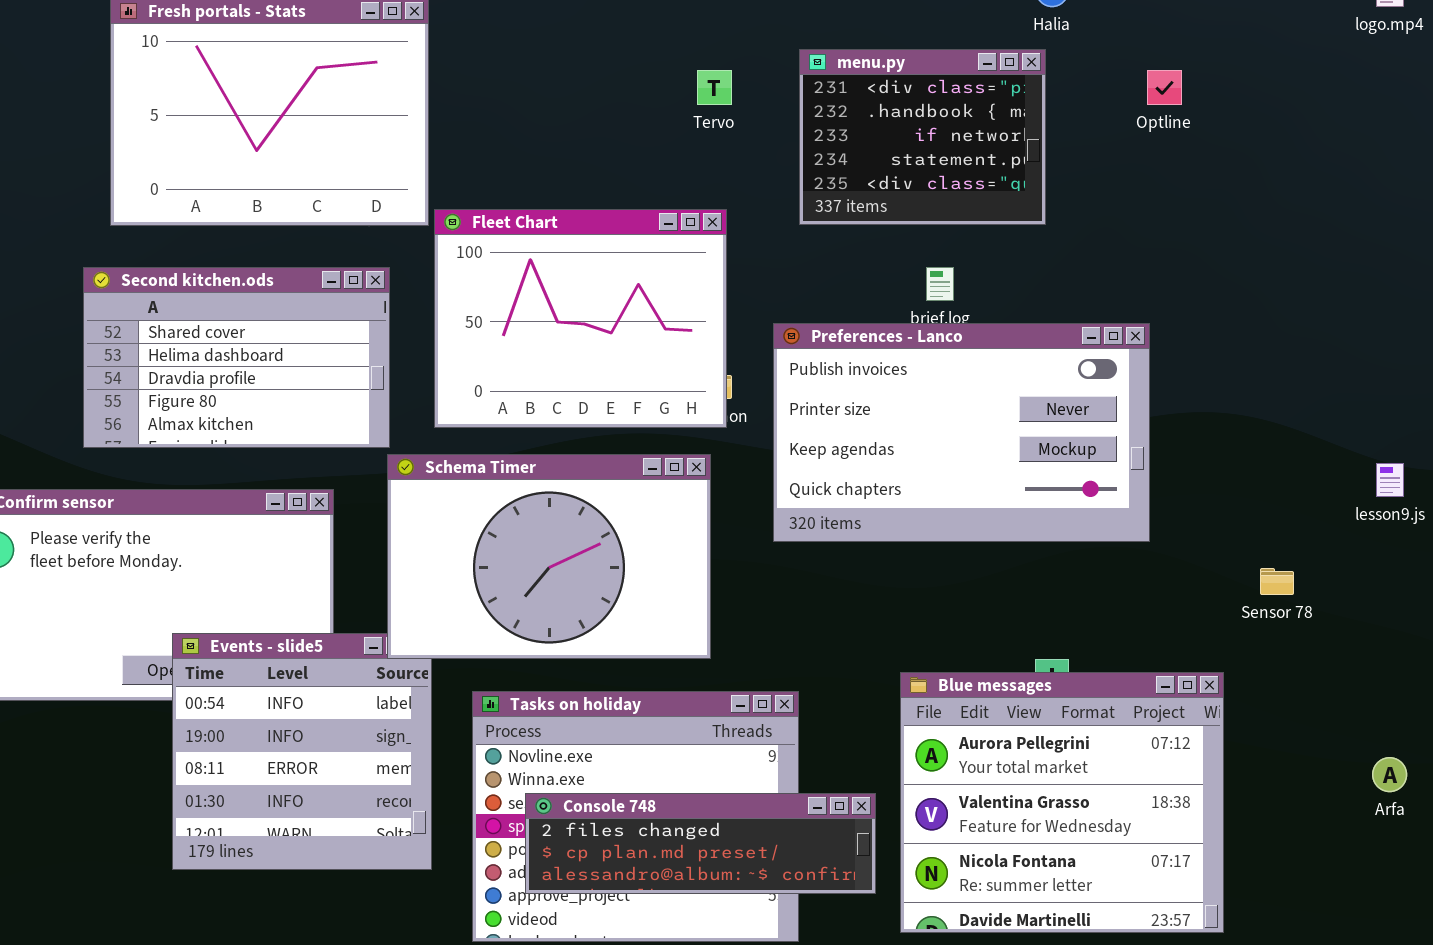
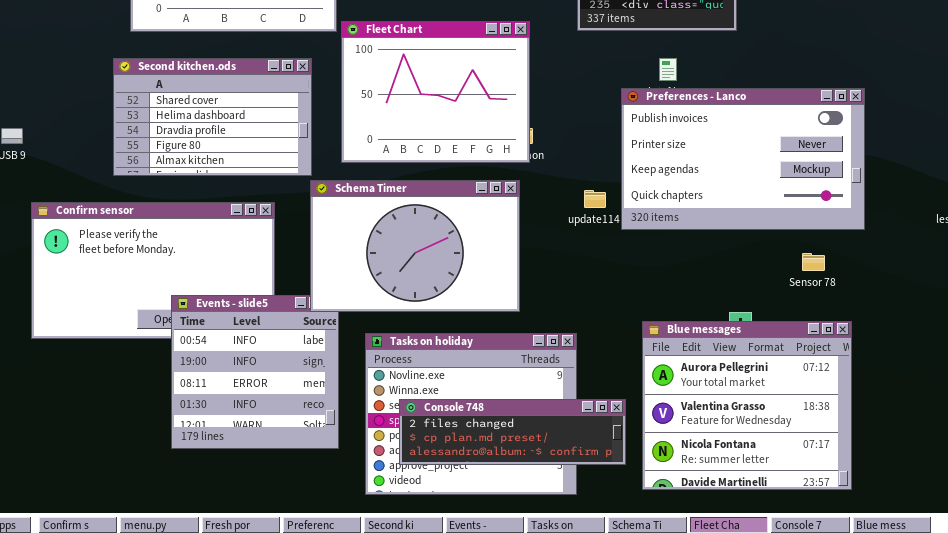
Preferences - Lanco: [773,323,1150,542] -> [621,88,865,230], moved
Sensor 78: [1260,568,1294,595] -> [802,253,825,271], moved

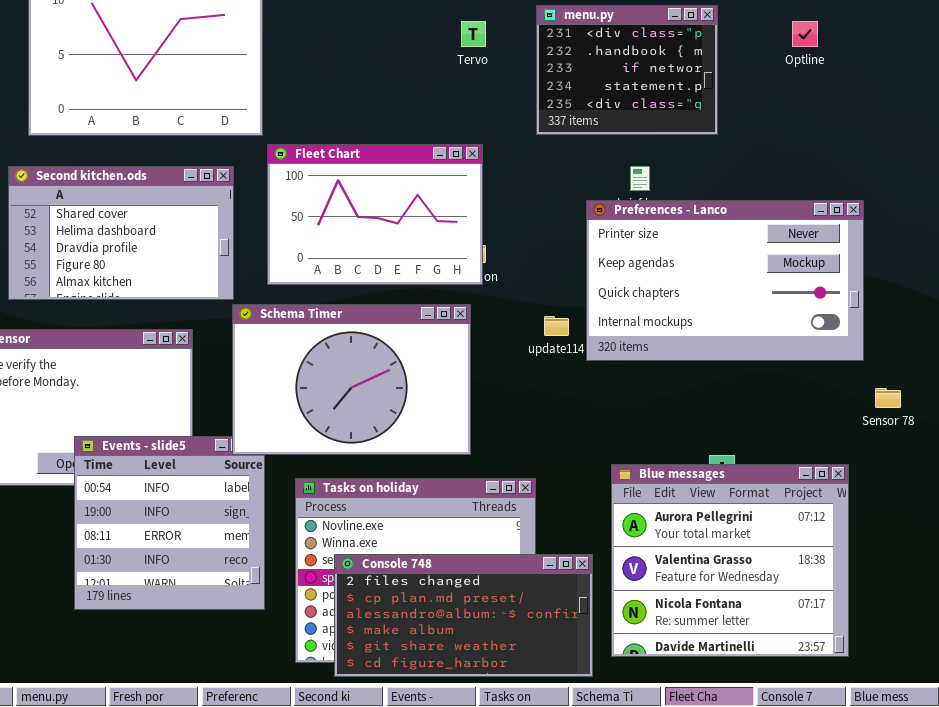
Fleet Chart: [341,21,530,163] -> [267,144,483,285], resized
Preferences - Lanco: [621,88,865,230] -> [586,200,864,361], scrolled down 1 row
Sensor 78: [802,253,825,271] -> [875,388,901,408], moved
Console 748: [399,399,626,465] -> [334,554,593,677], resized

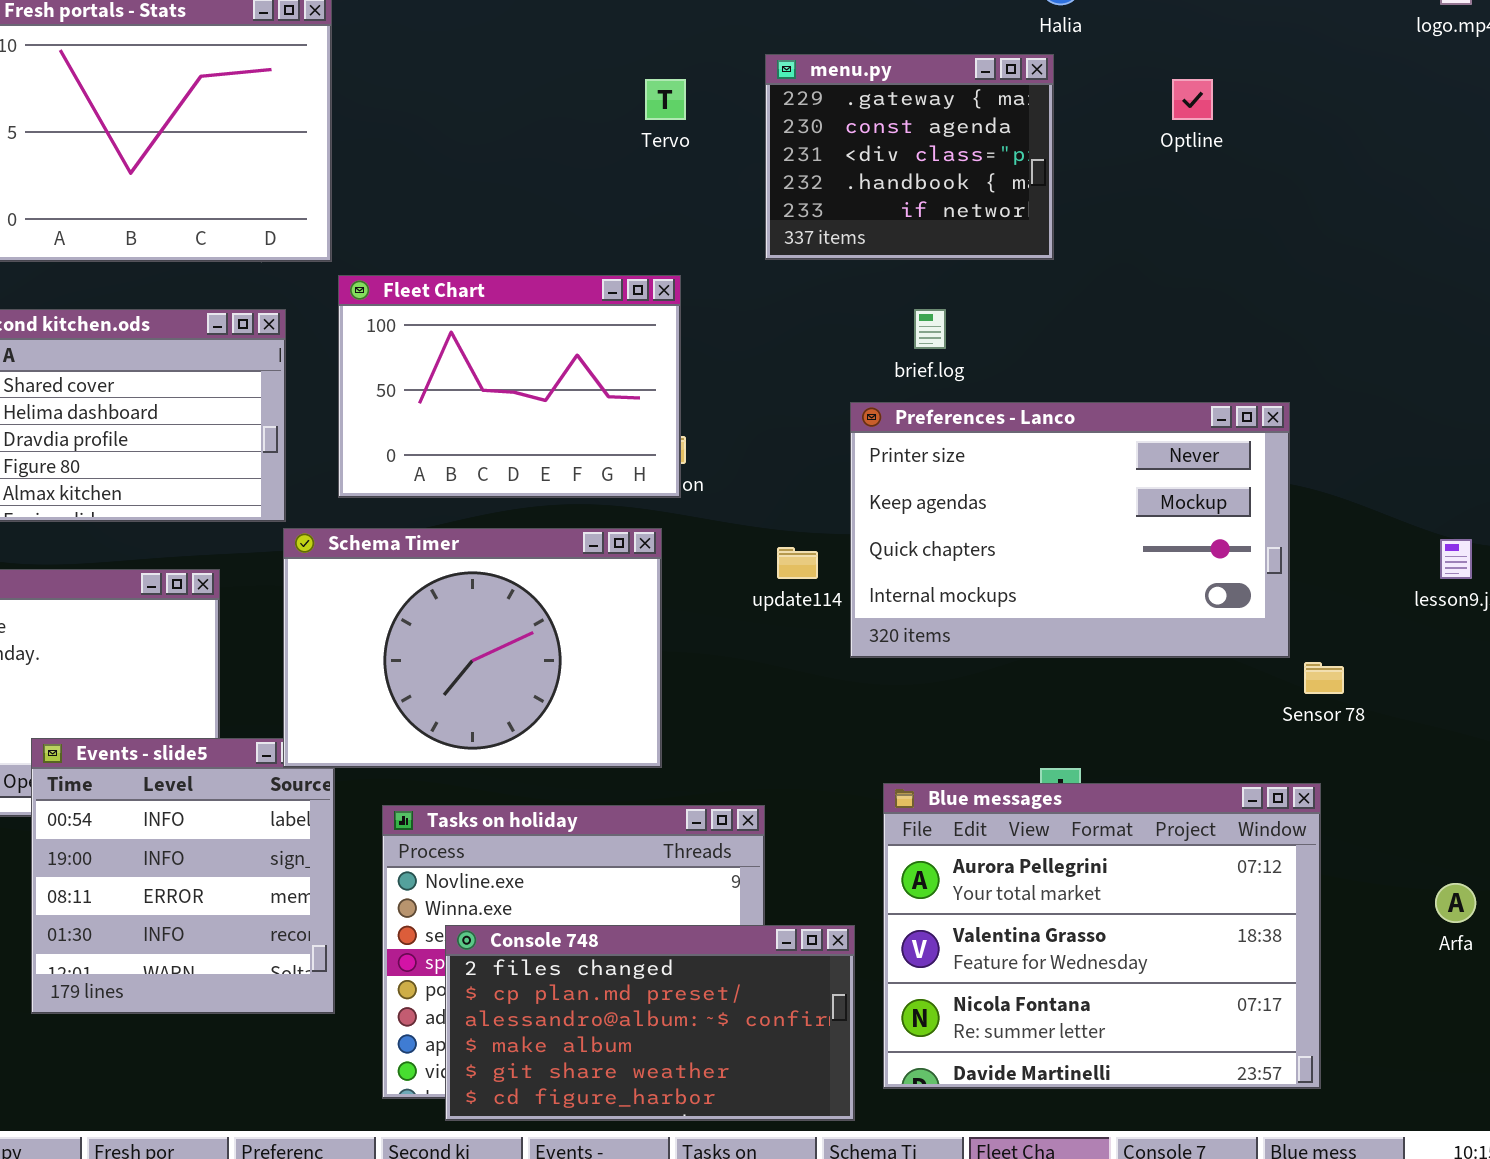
menu.py: [536,5,718,135] -> [765,54,1054,260], scrolled up 2 rows
Preferences - Lanco: [586,200,864,361] -> [850,402,1290,658], moved
Blue messages: [611,464,849,657] -> [883,783,1321,1089], resized

